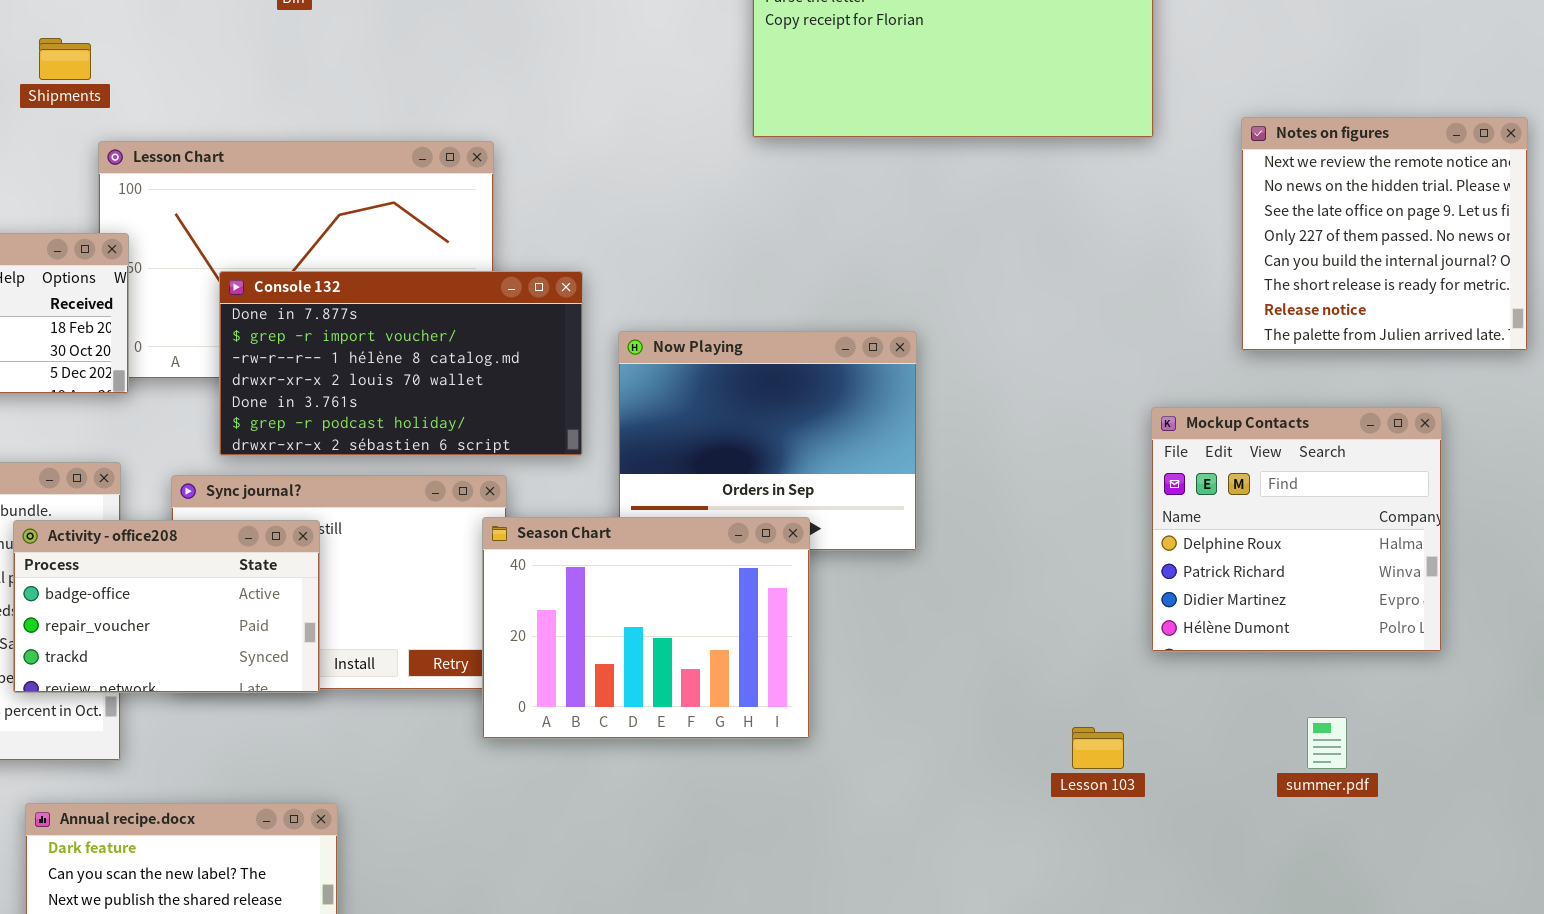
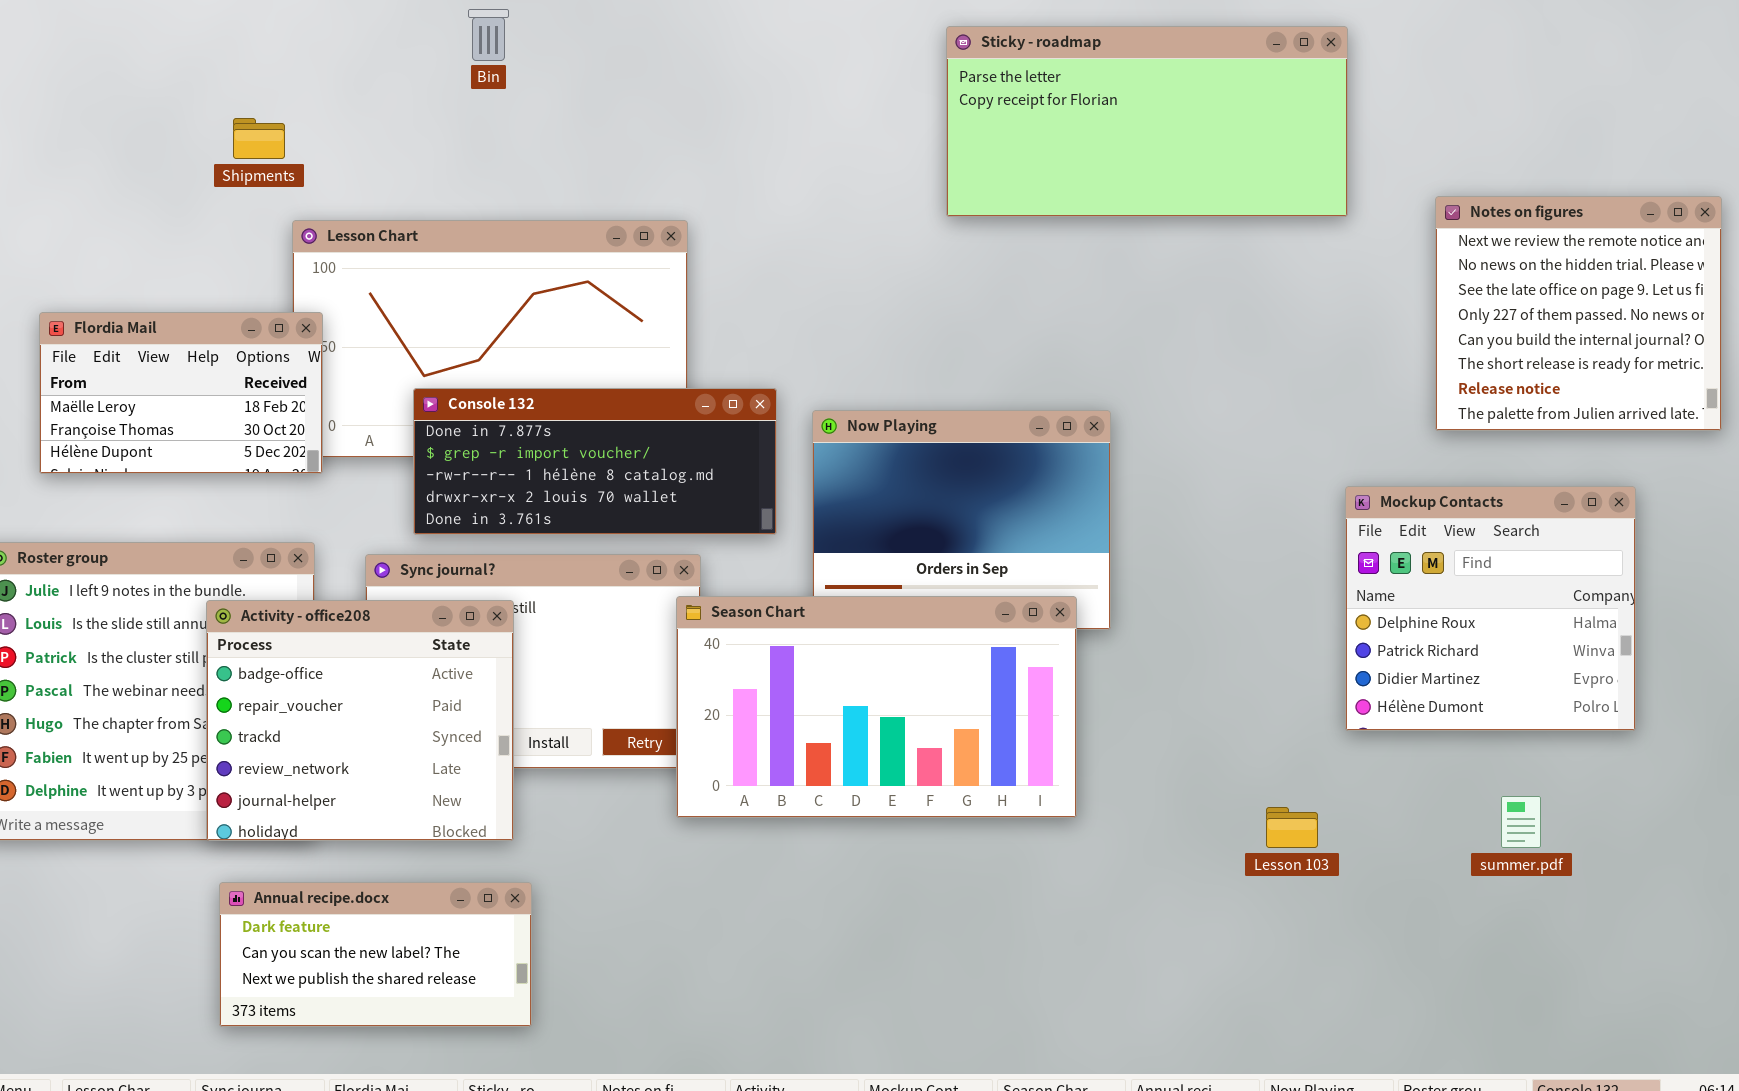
Console 132: [219,271,583,456] -> [413,388,777,535], resized
Season Chart: [482,517,810,739] -> [676,596,1077,818], resized
Activity - office208: [13,520,320,693] -> [206,600,514,841], resized

